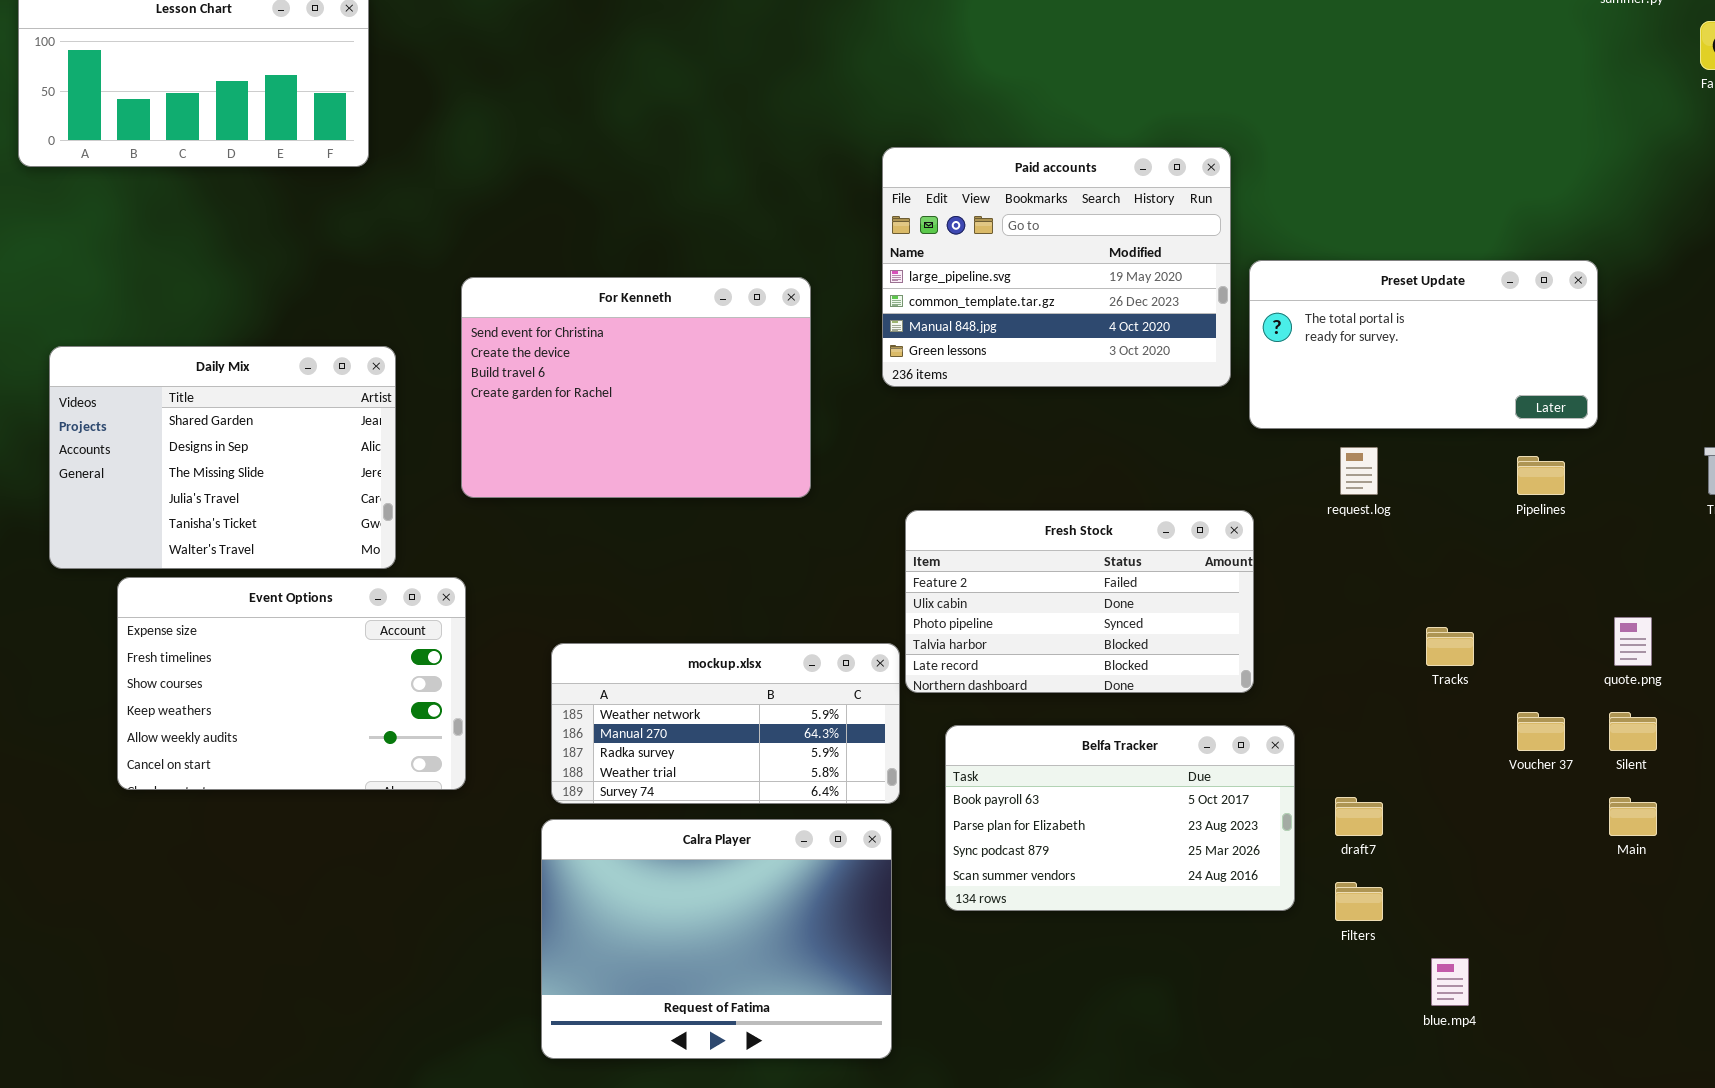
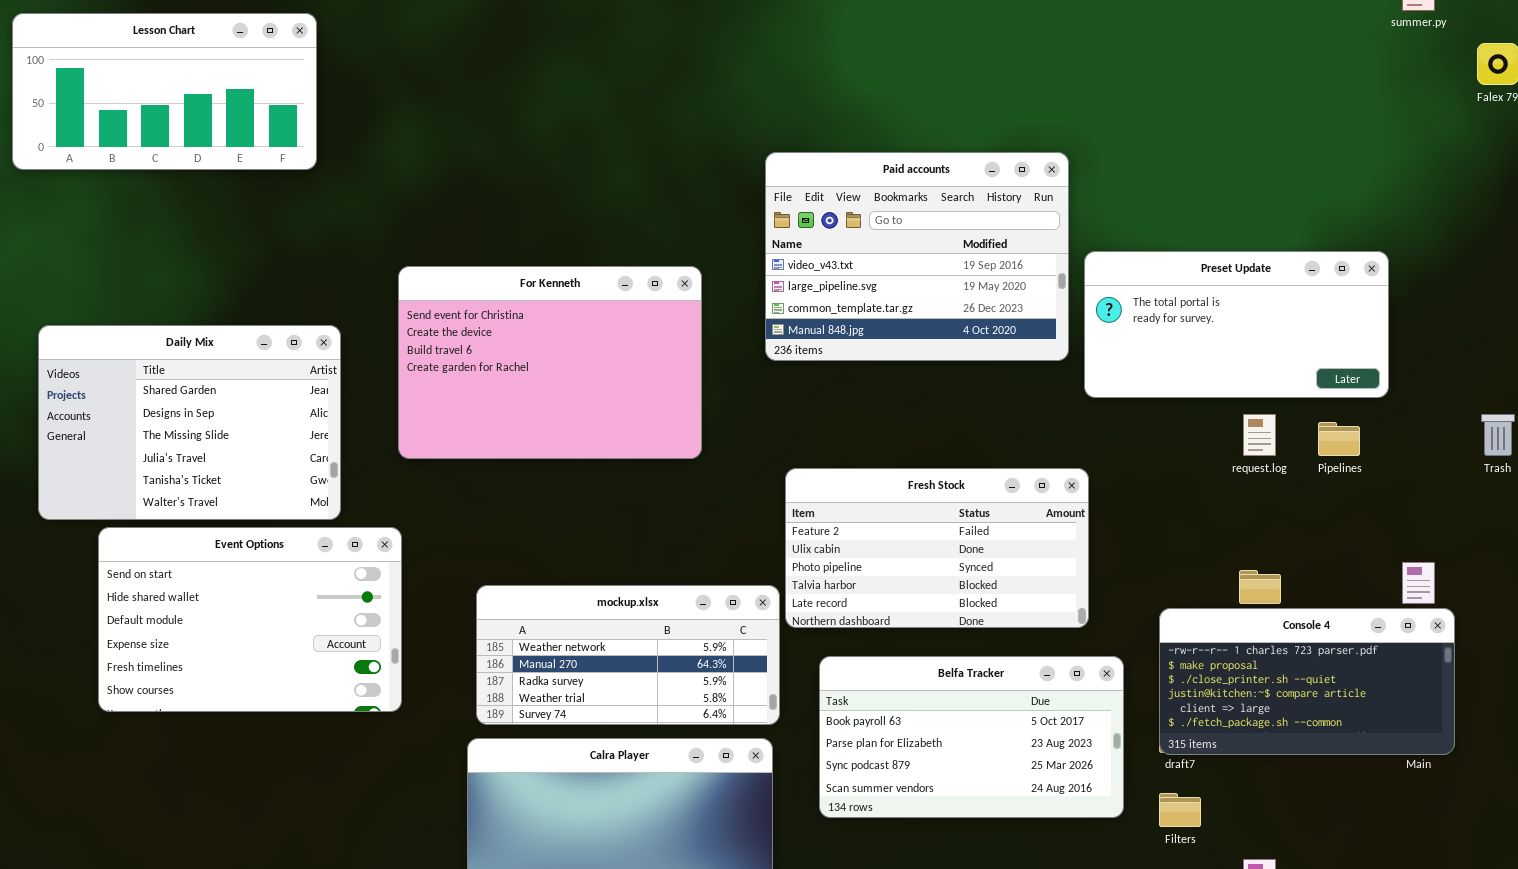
Paid accounts: [882,147,1231,387] -> [765,152,1069,361], scrolled up 1 row
request.log: [1340,447,1378,495] -> [1243,414,1276,456], moved
Event Options: [117,577,466,790] -> [98,527,402,712], scrolled up 3 rows
Console 4: none -> [1159,608,1455,755], opened

